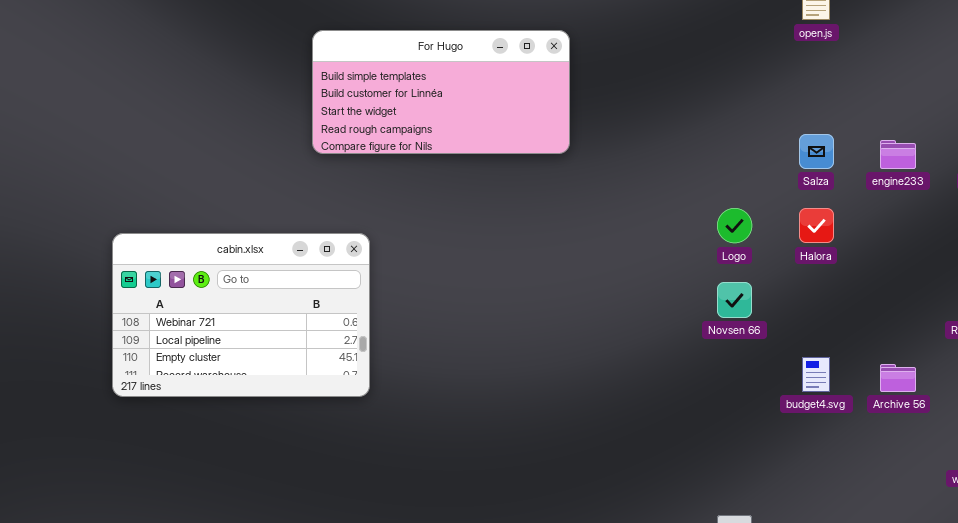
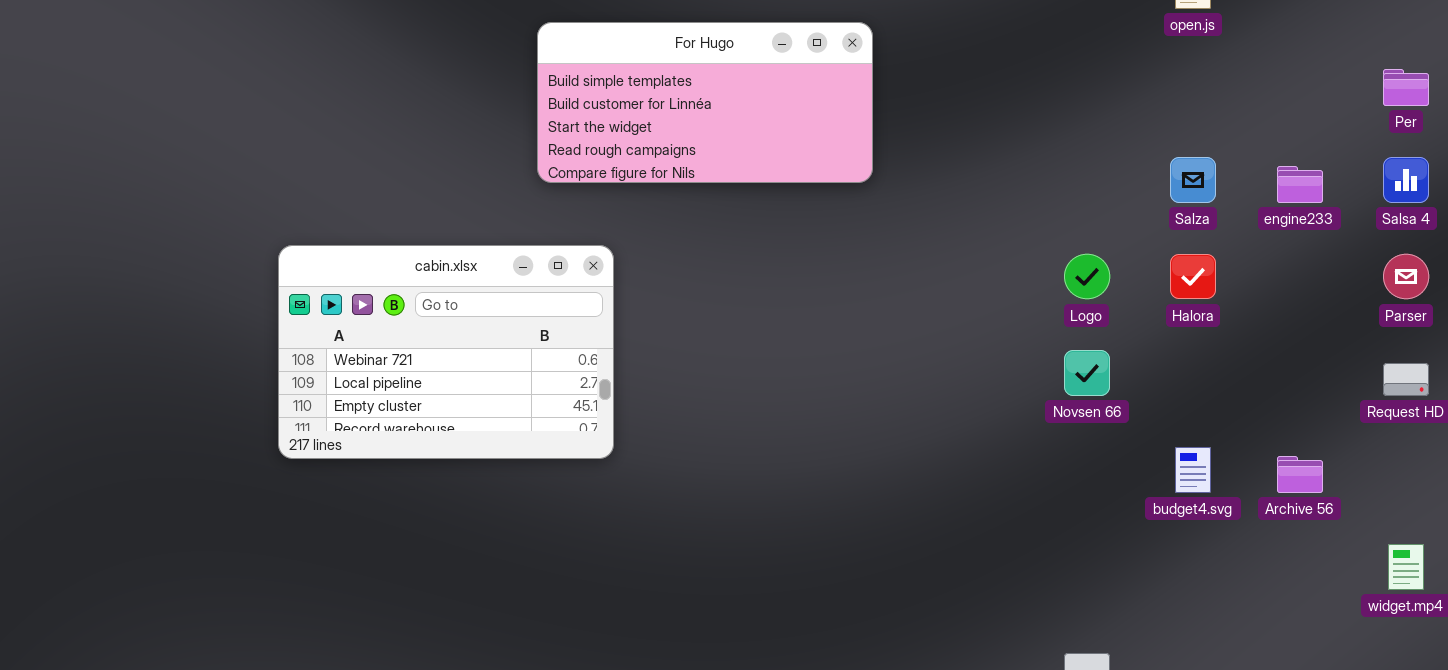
cabin.xlsx: [112,233,370,397] -> [278,245,614,459], moved

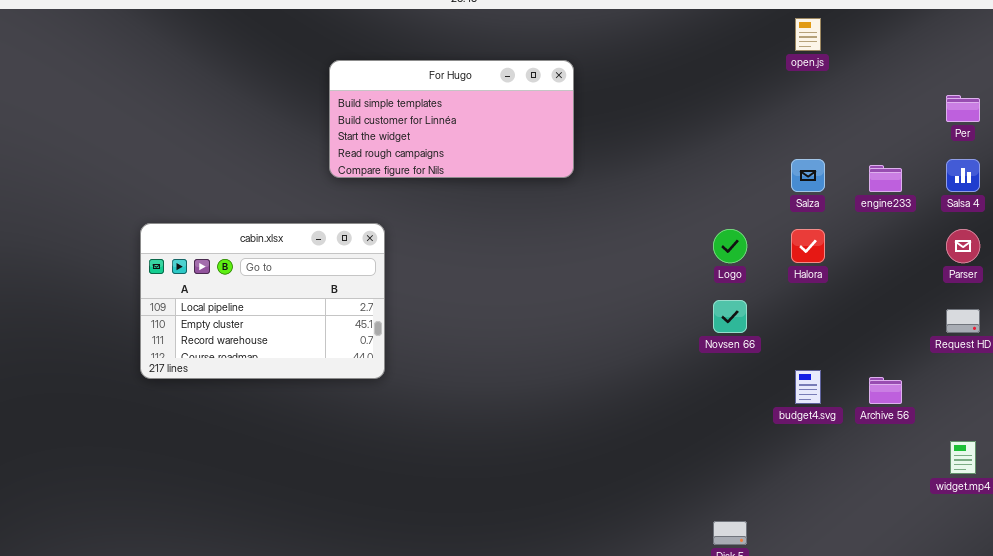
cabin.xlsx: [278,245,614,459] -> [140,223,385,379], scrolled down 1 row

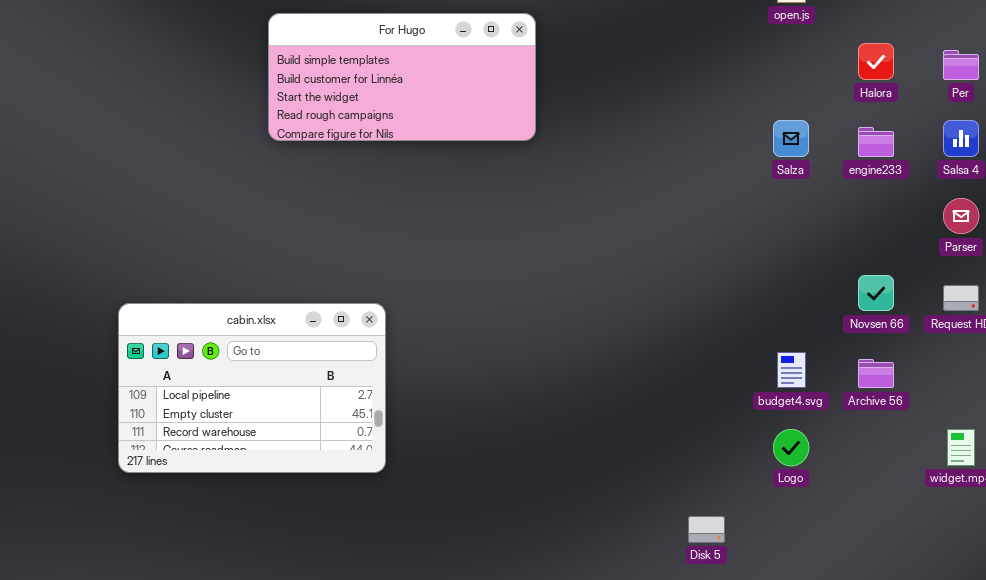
cabin.xlsx: [140,223,385,379] -> [118,303,386,473], moved
Logo: [713,229,747,263] -> [773,429,809,466], moved
Halora: [791,229,825,263] -> [858,43,894,80], moved
Novsen 66: [713,300,747,333] -> [858,275,894,311], moved

